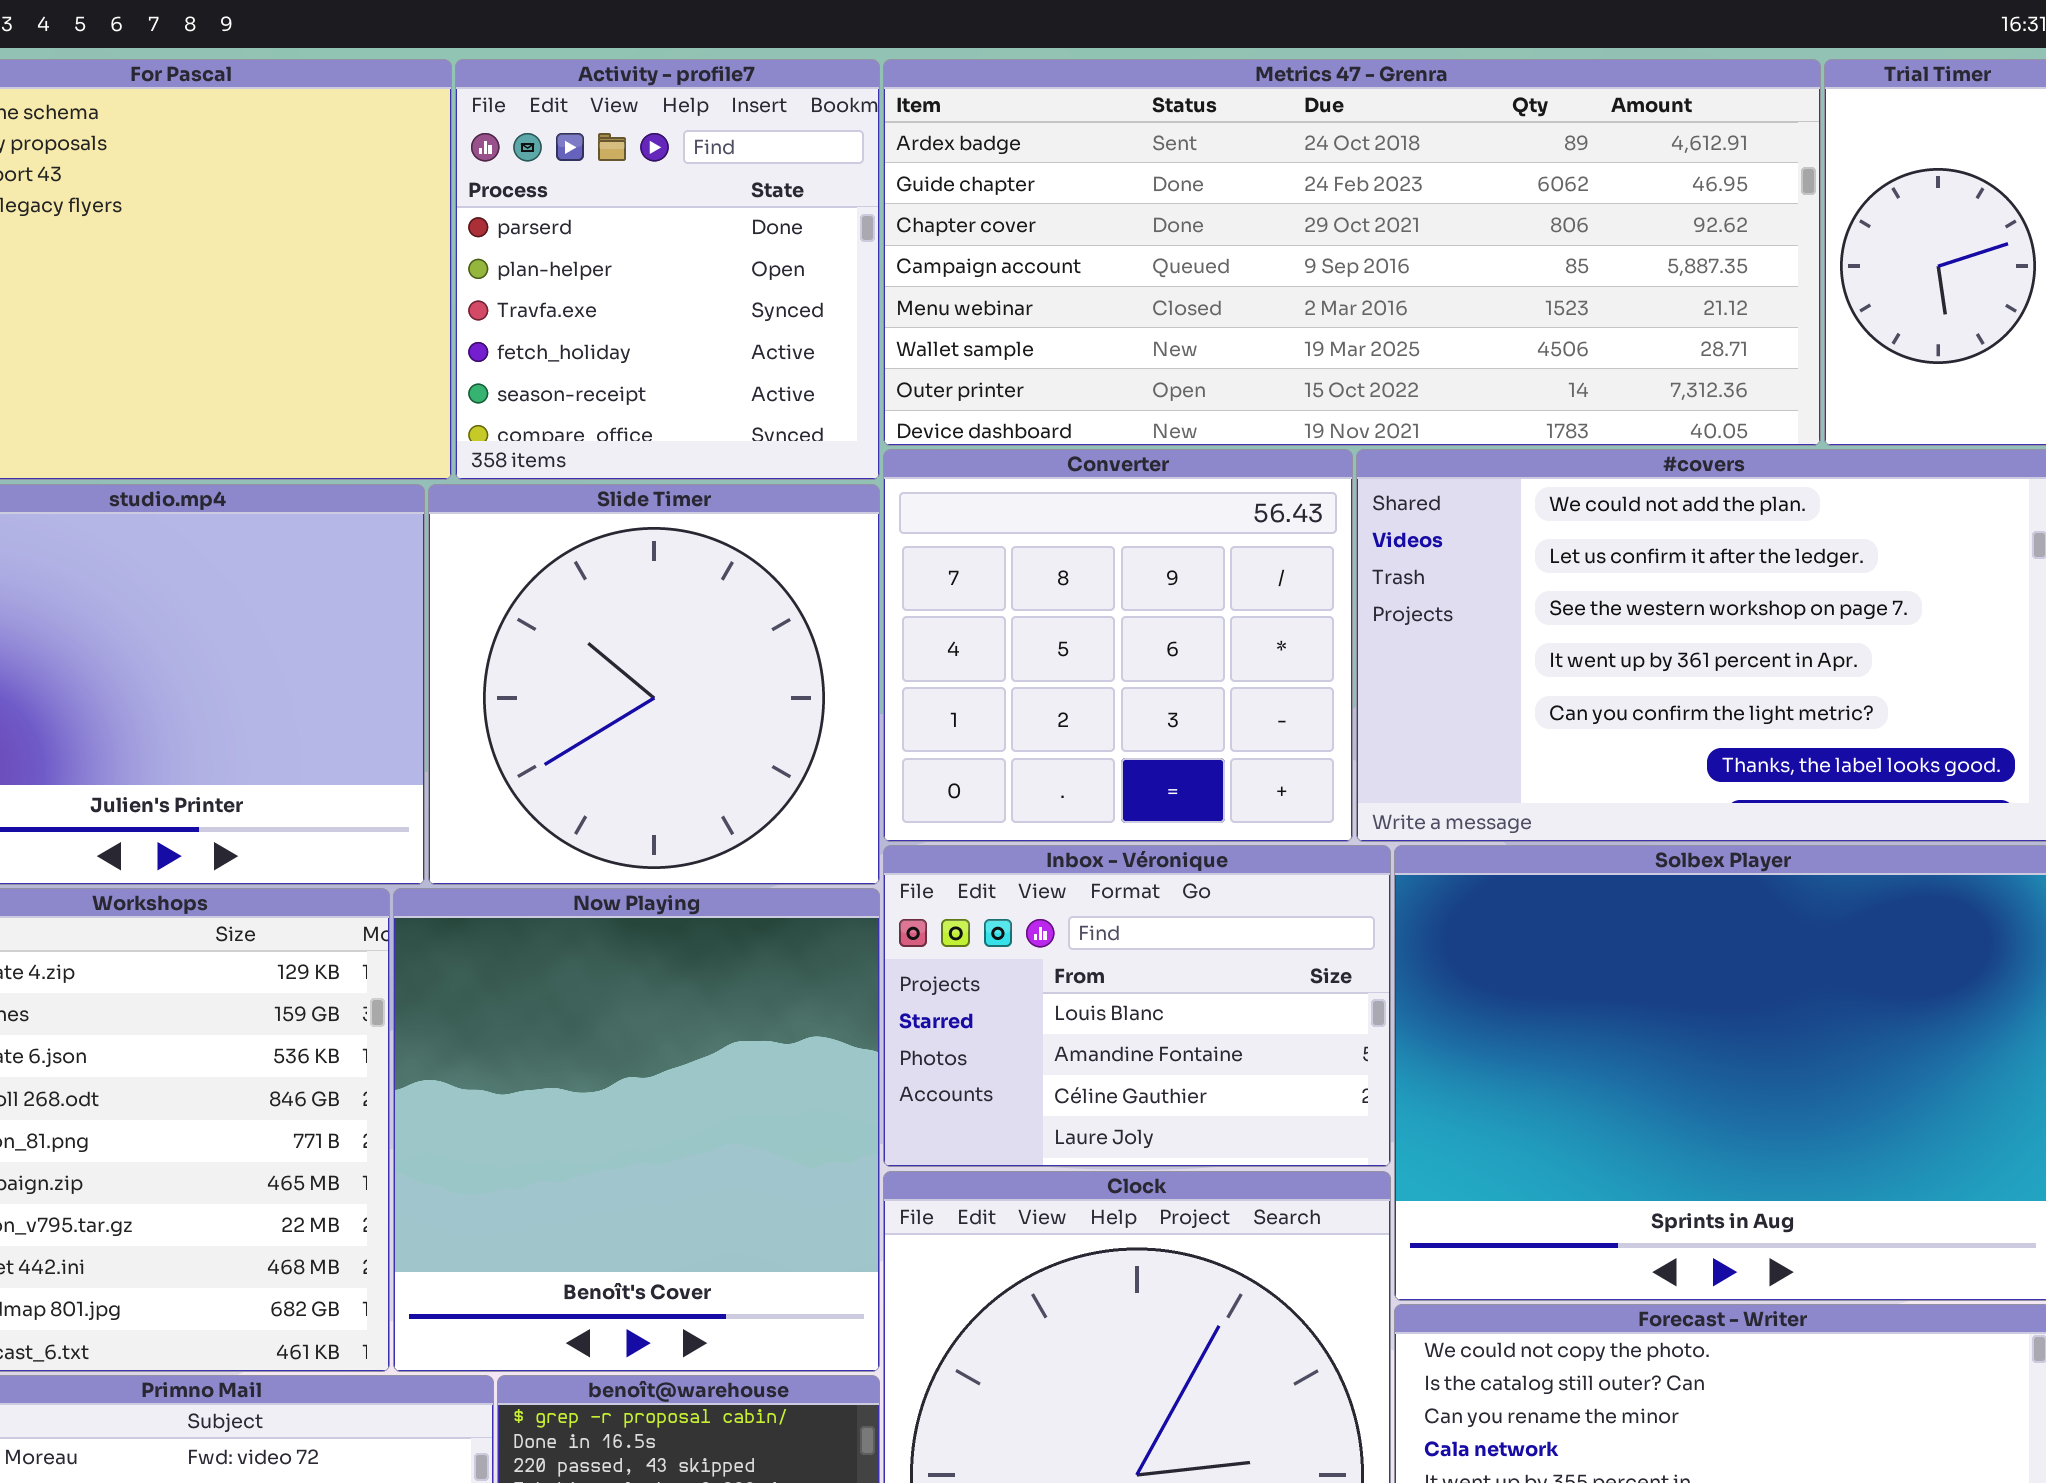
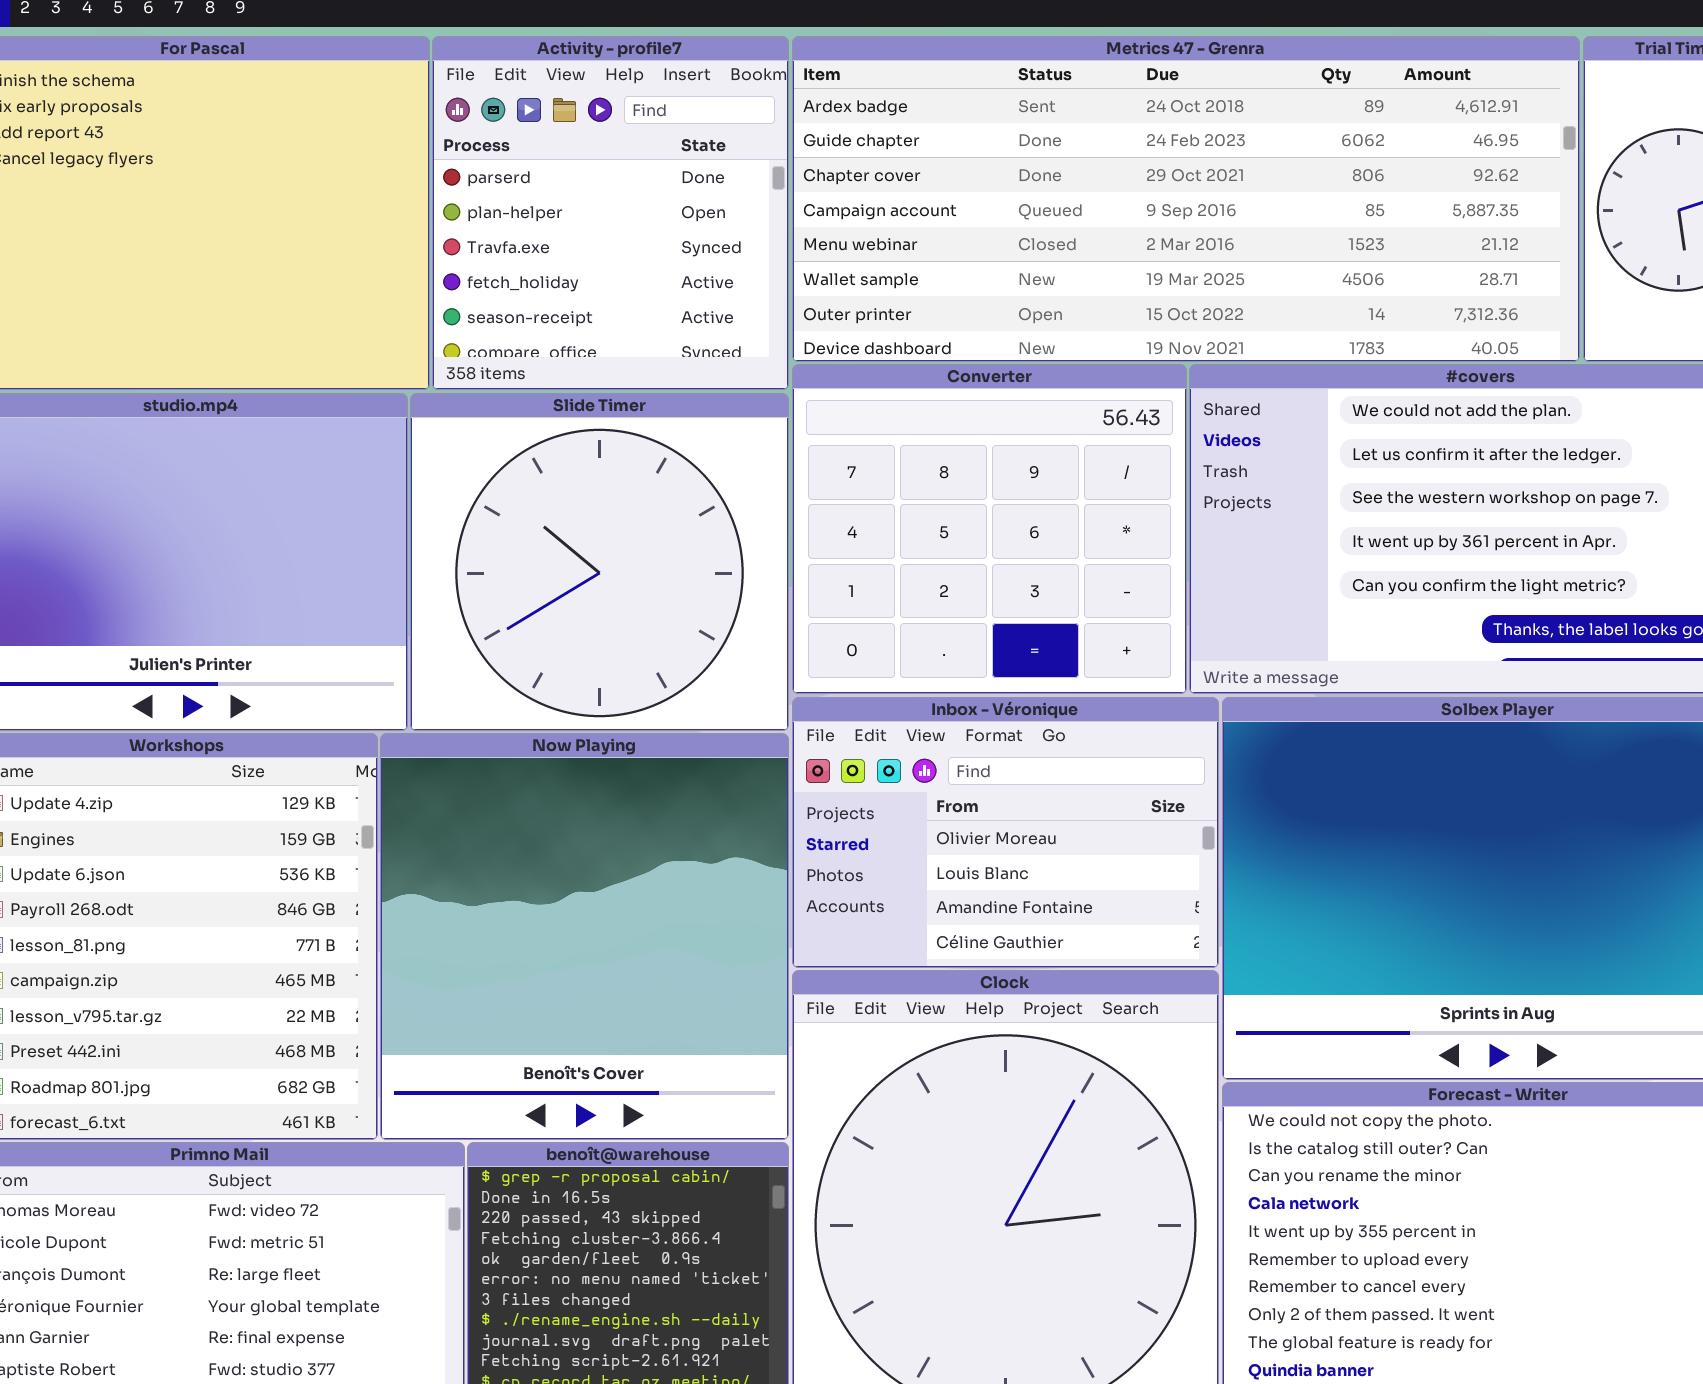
Inbox - Véronique: [883,845,1391,1167] -> [792,697,1219,968], scrolled up 1 row

